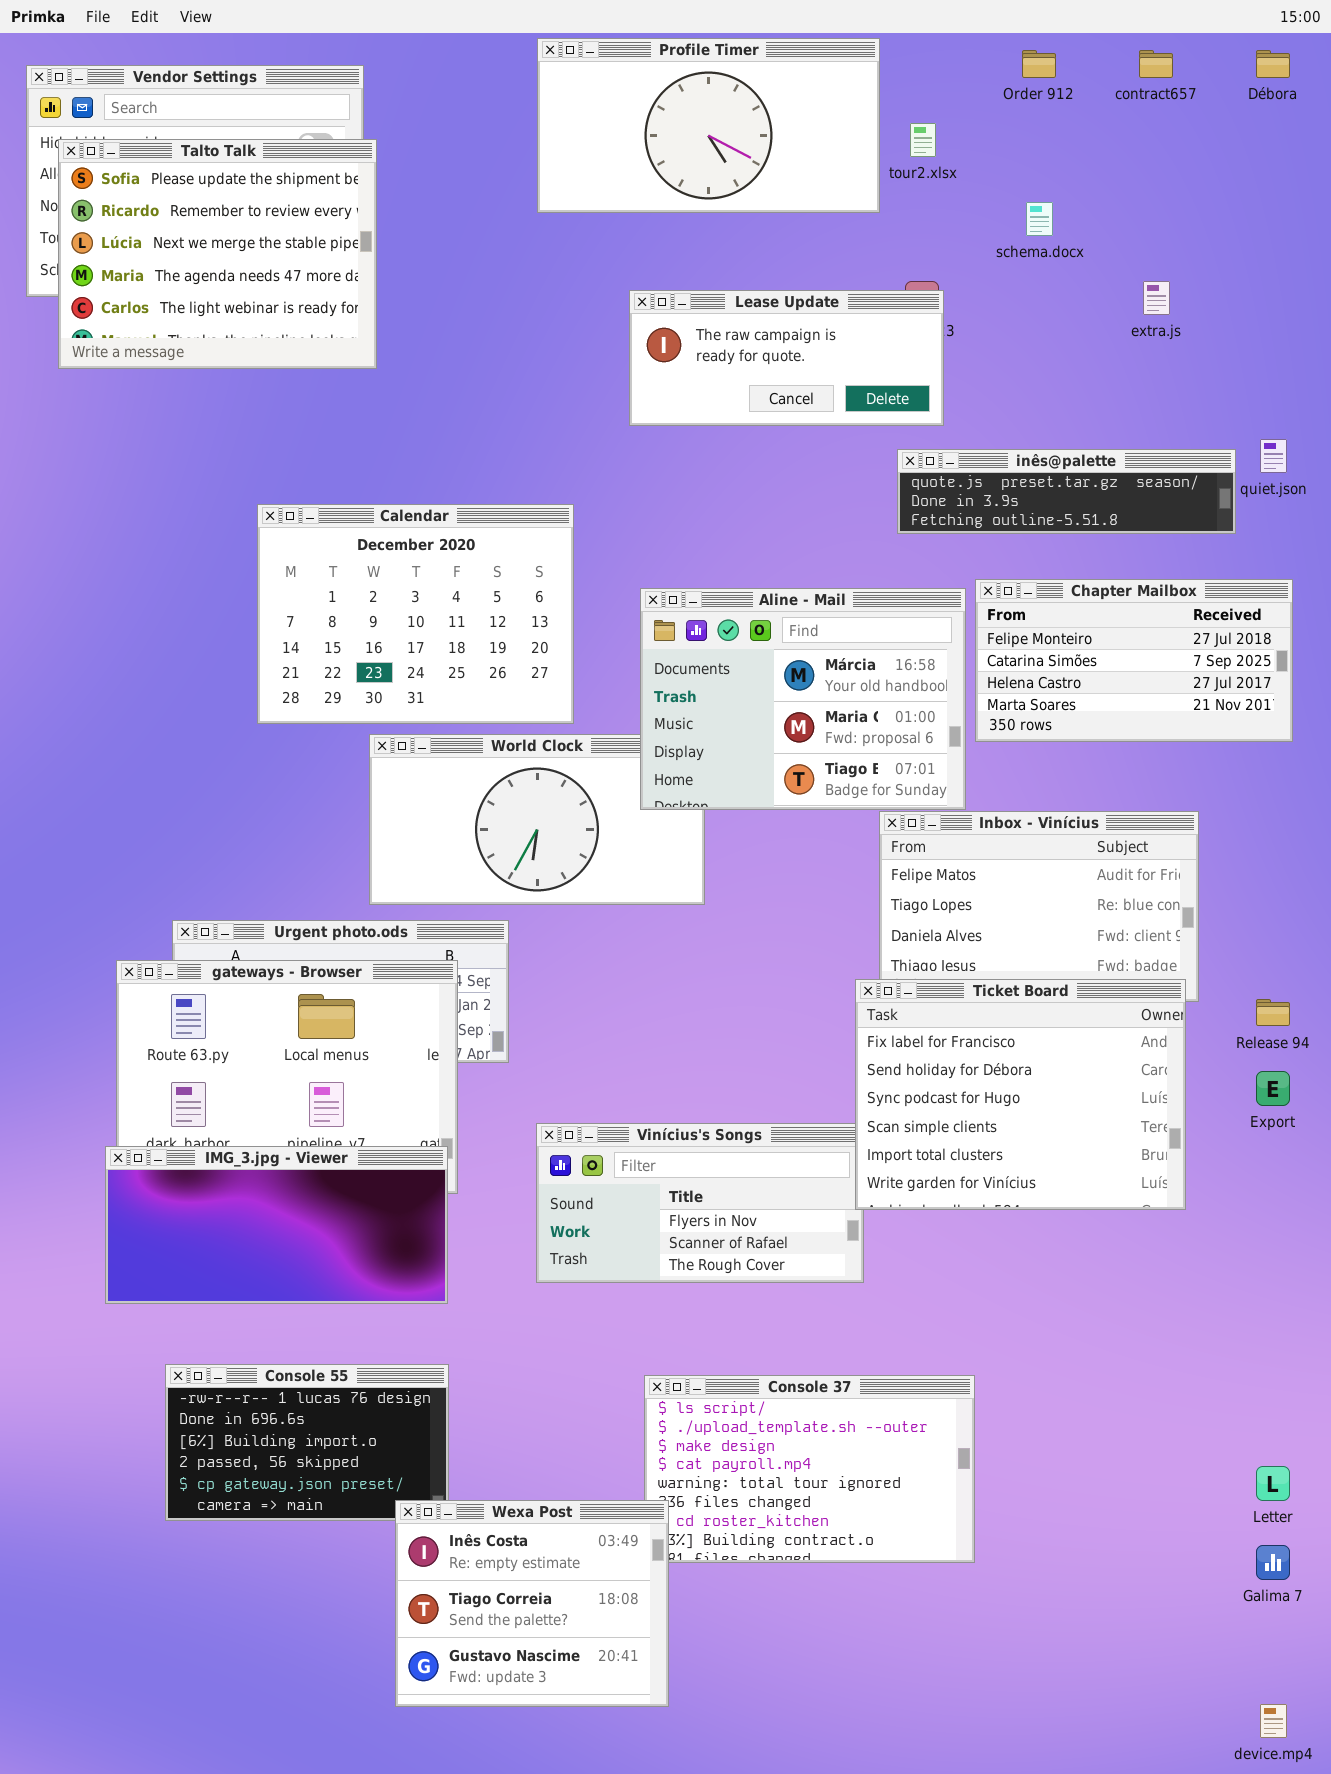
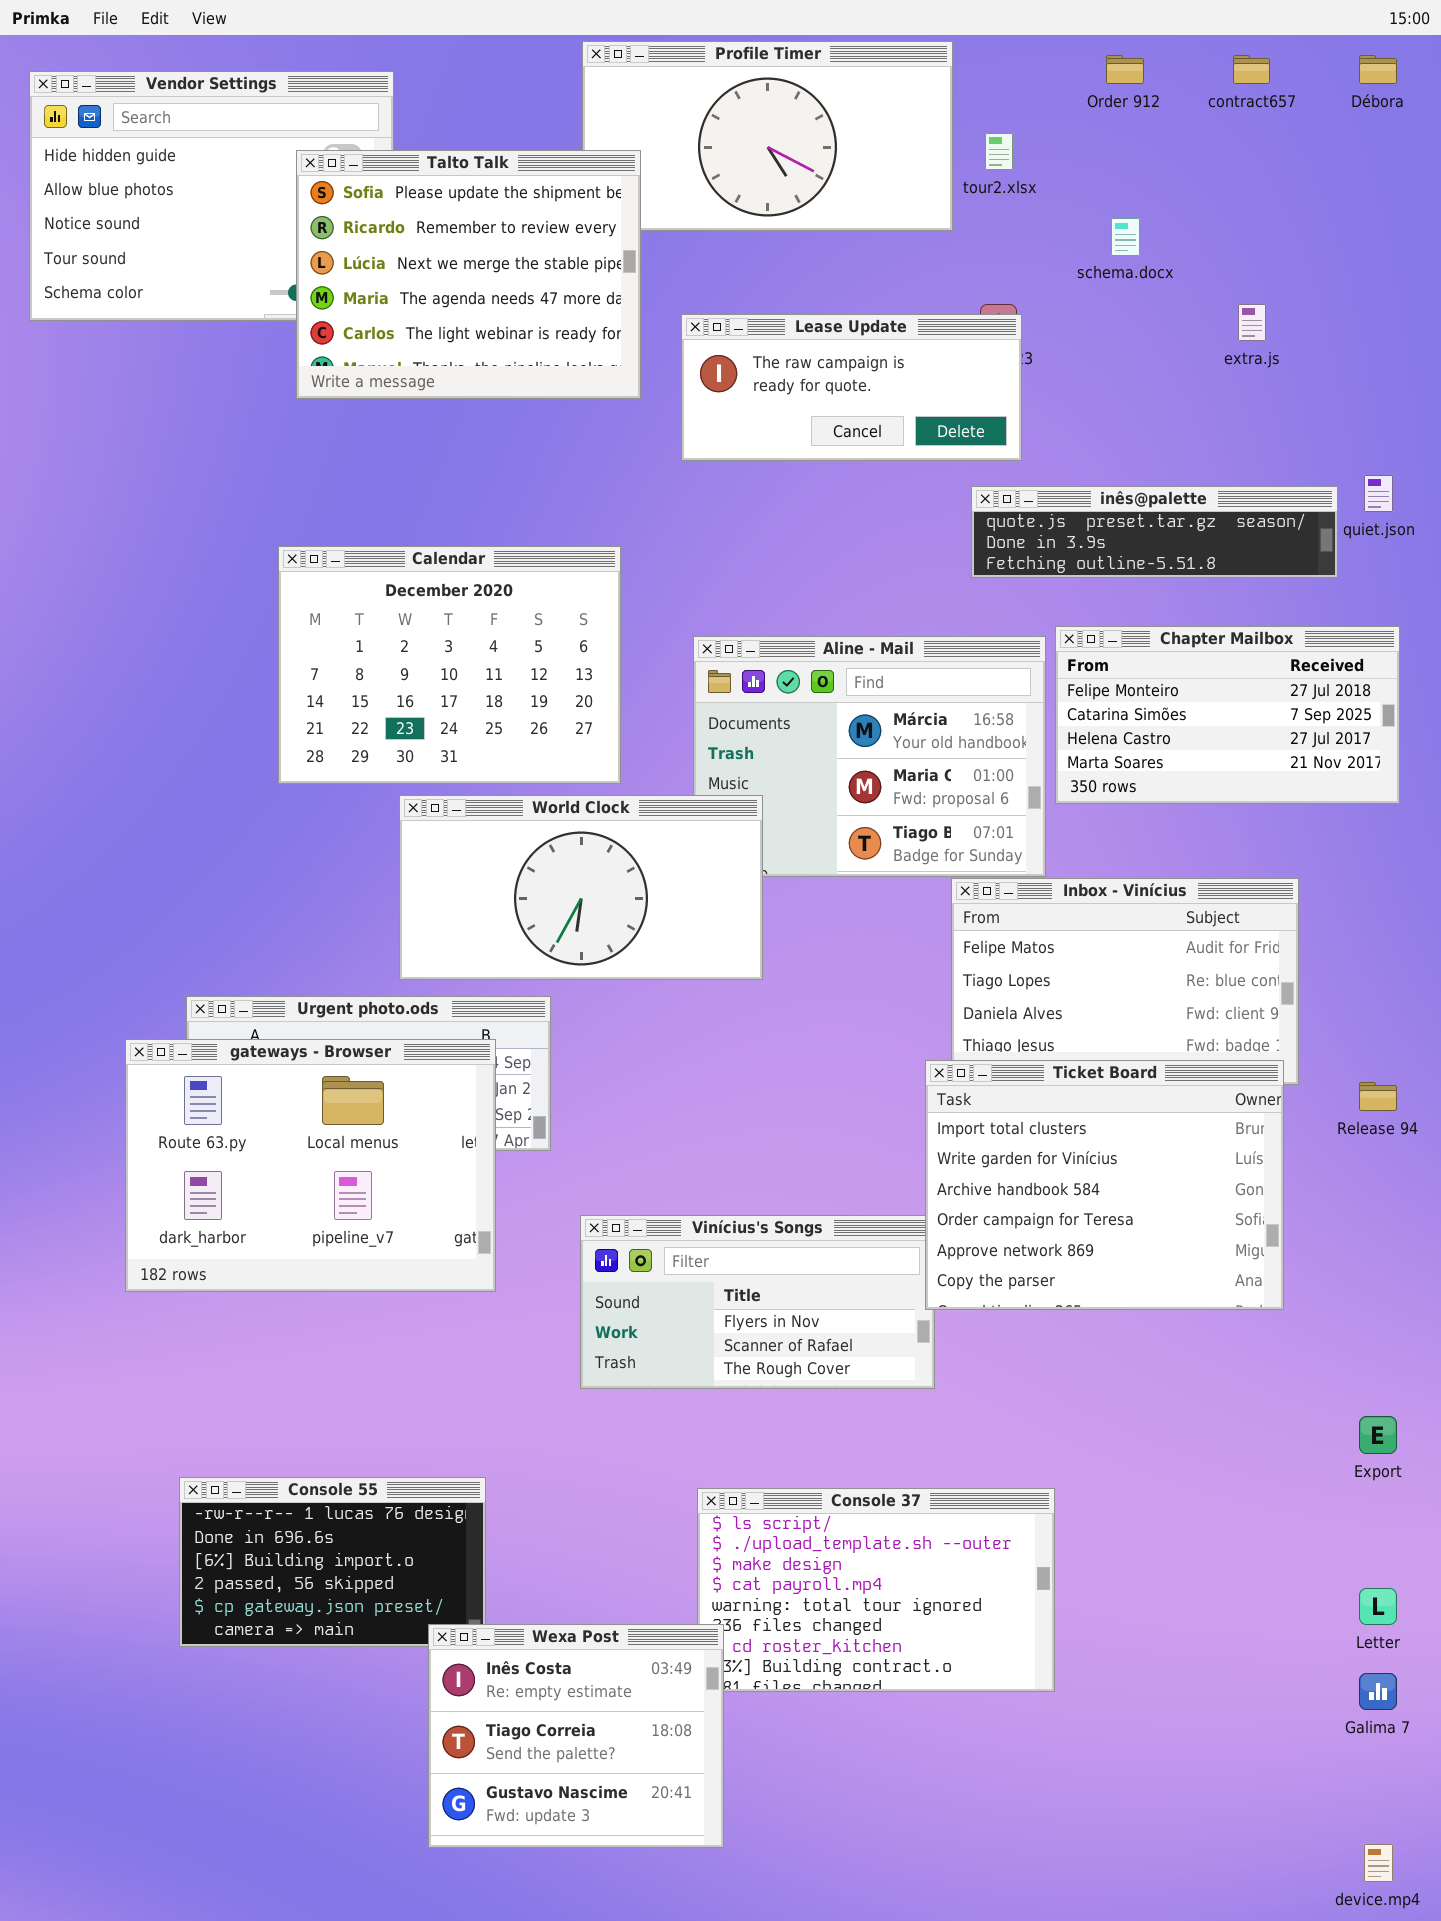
Talto Talk: [58,139,377,369] -> [296,150,641,399], moved
World Clock: [369,734,705,905] -> [399,795,763,980], raised
Ticket Board: [855,979,1186,1210] -> [925,1060,1284,1310], scrolled down 4 rows
Export: [1256,1071,1290,1106] -> [1359,1416,1397,1454], moved
IMG_3.jpg - Viewer: [105,1146,448,1304] -> none, closed

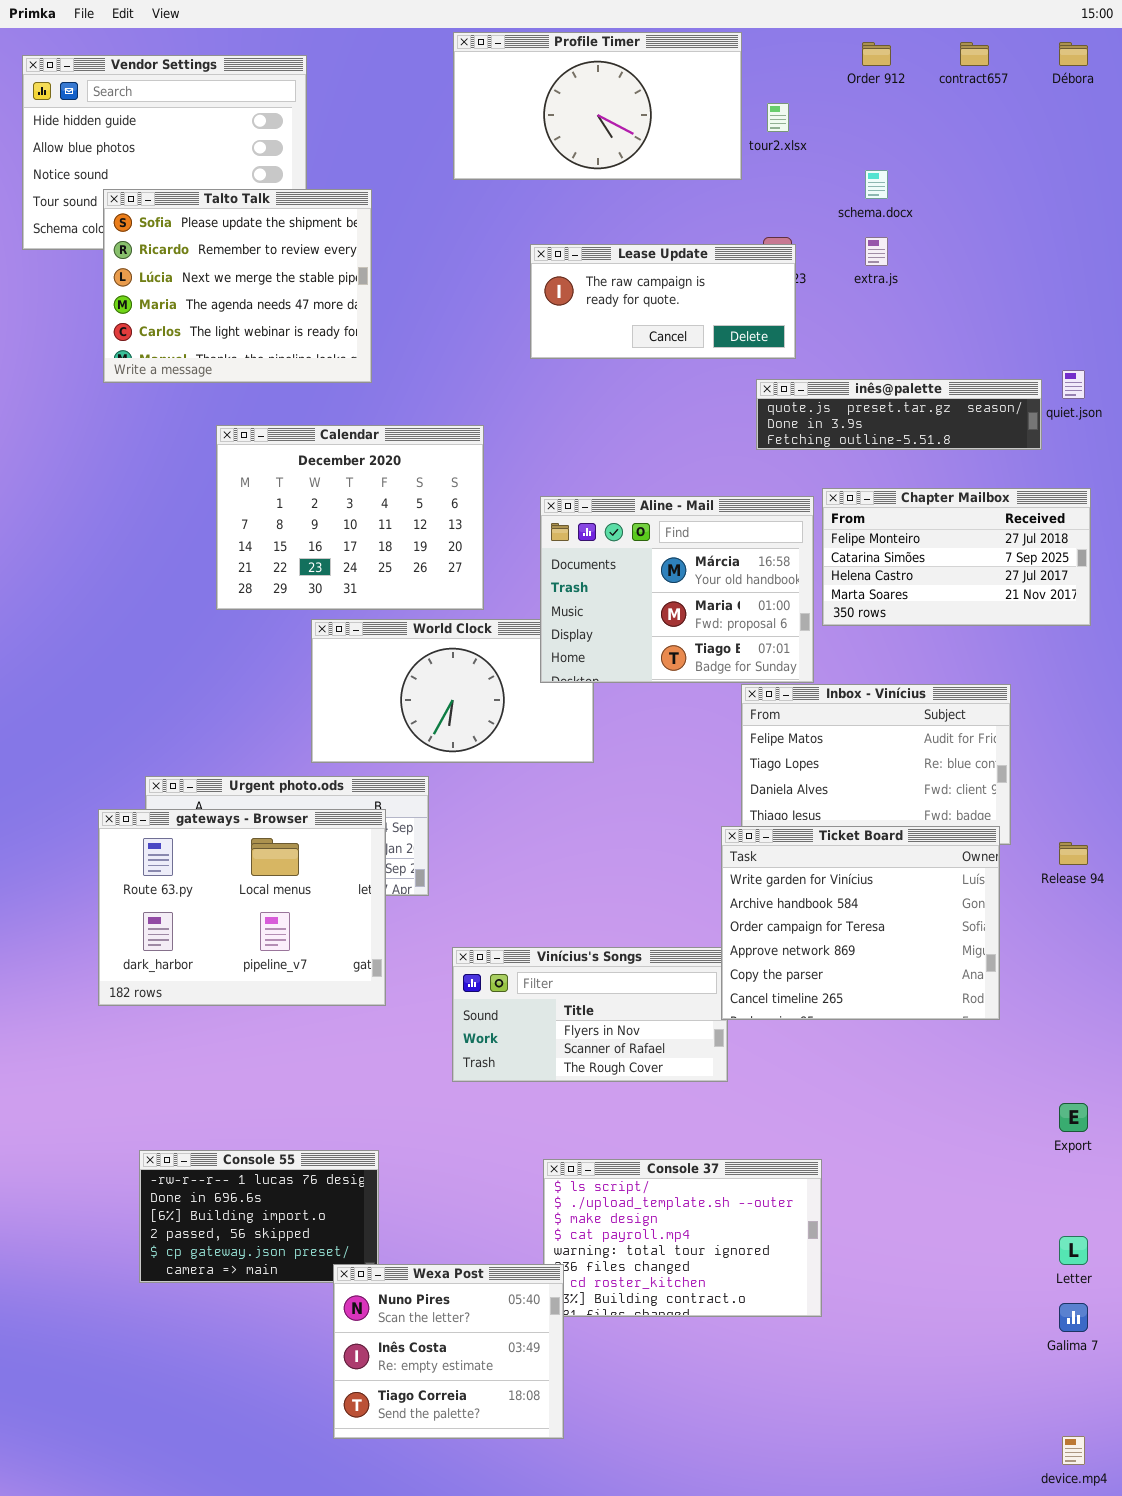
Talto Talk: [296,150,641,399] -> [103,189,372,383], moved
extra.js: [1238,304,1266,341] -> [865,237,888,266], moved
Aline - Mail: [693,636,1046,877] -> [540,496,814,683], raised
Ticket Board: [925,1060,1284,1310] -> [721,826,1000,1020], scrolled down 1 row
Wexa Post: [428,1624,724,1848] -> [333,1264,564,1439], scrolled up 1 row

